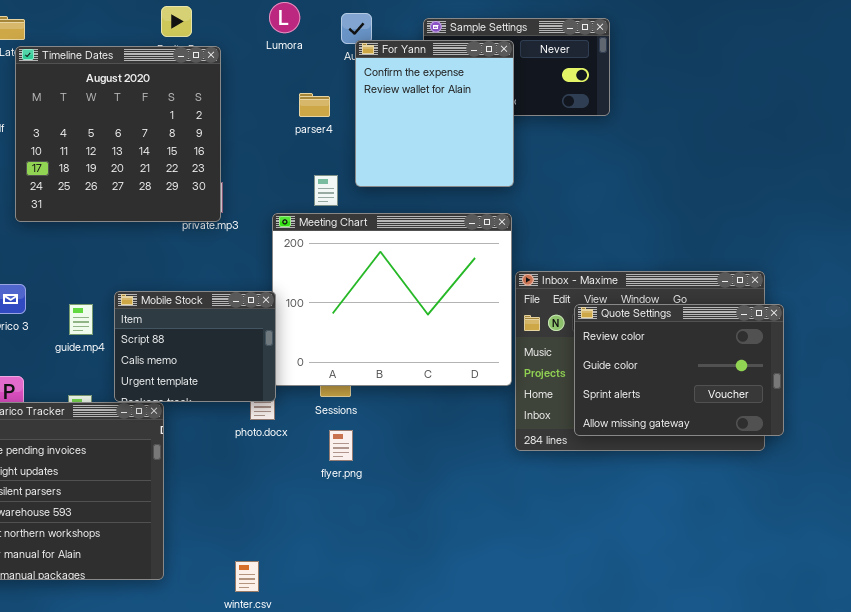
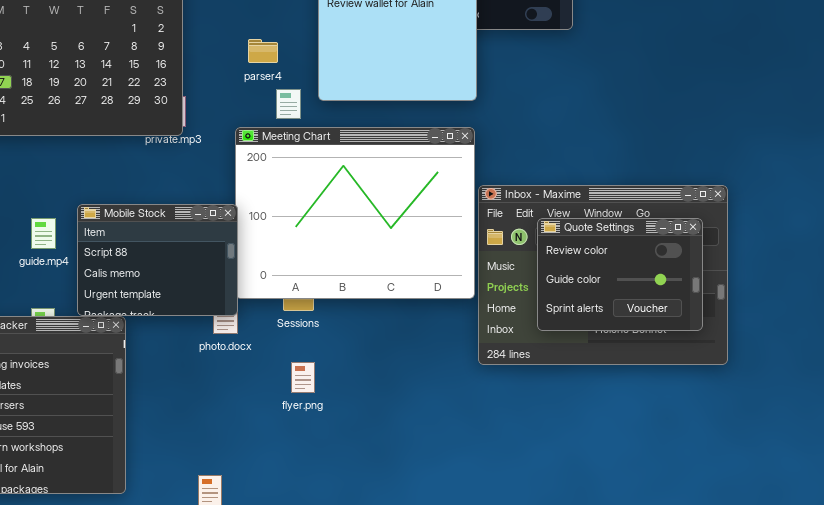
parser4: [299,93,330,117] -> [248,39,278,63], moved
Quote Settings: [574,304,784,436] -> [537,218,703,331], resized
flyer.png: [329,430,353,461] -> [291,362,315,393], moved

